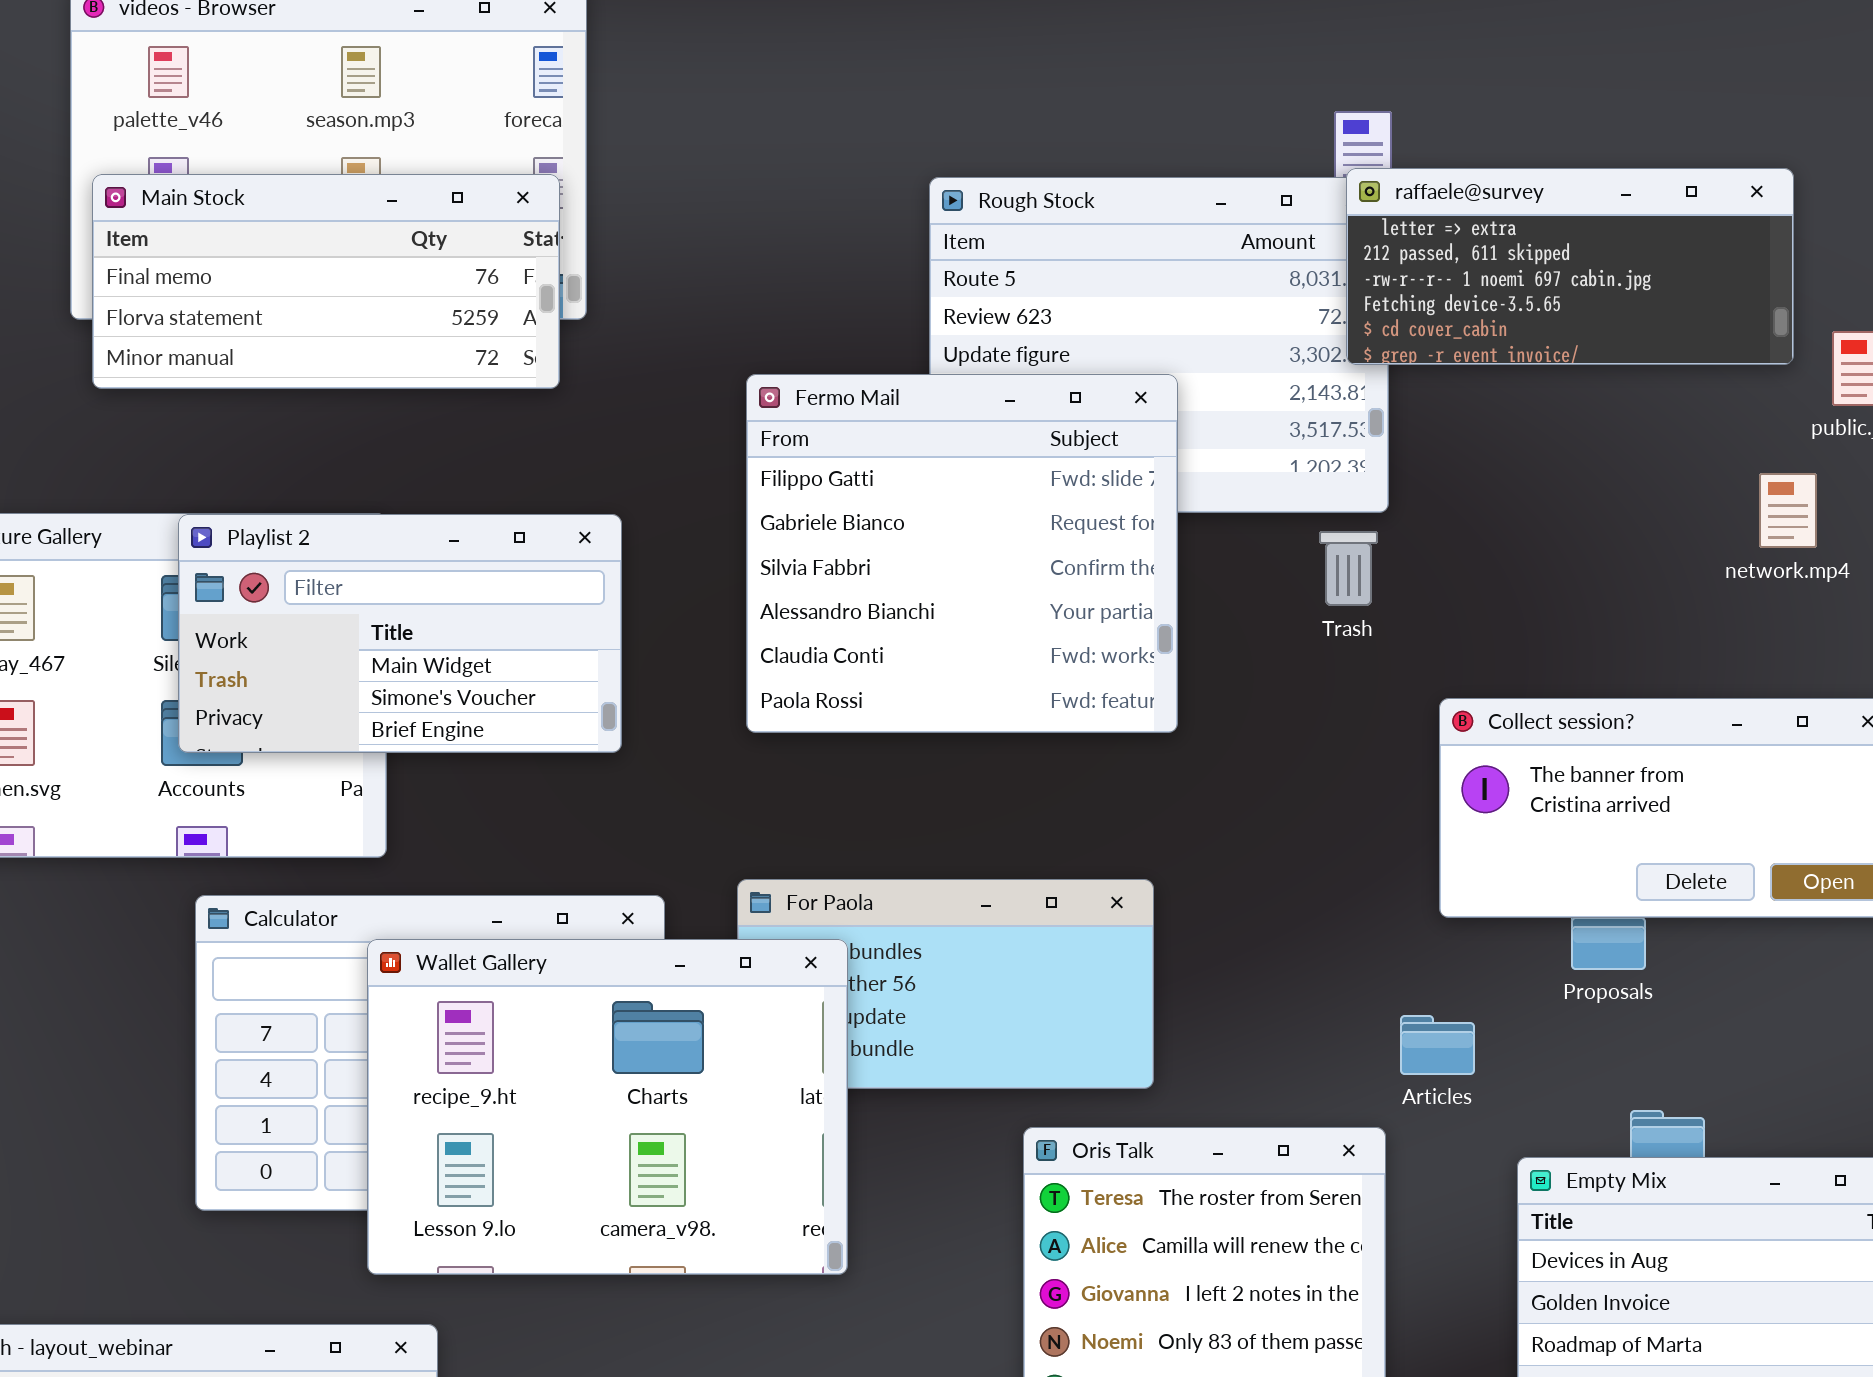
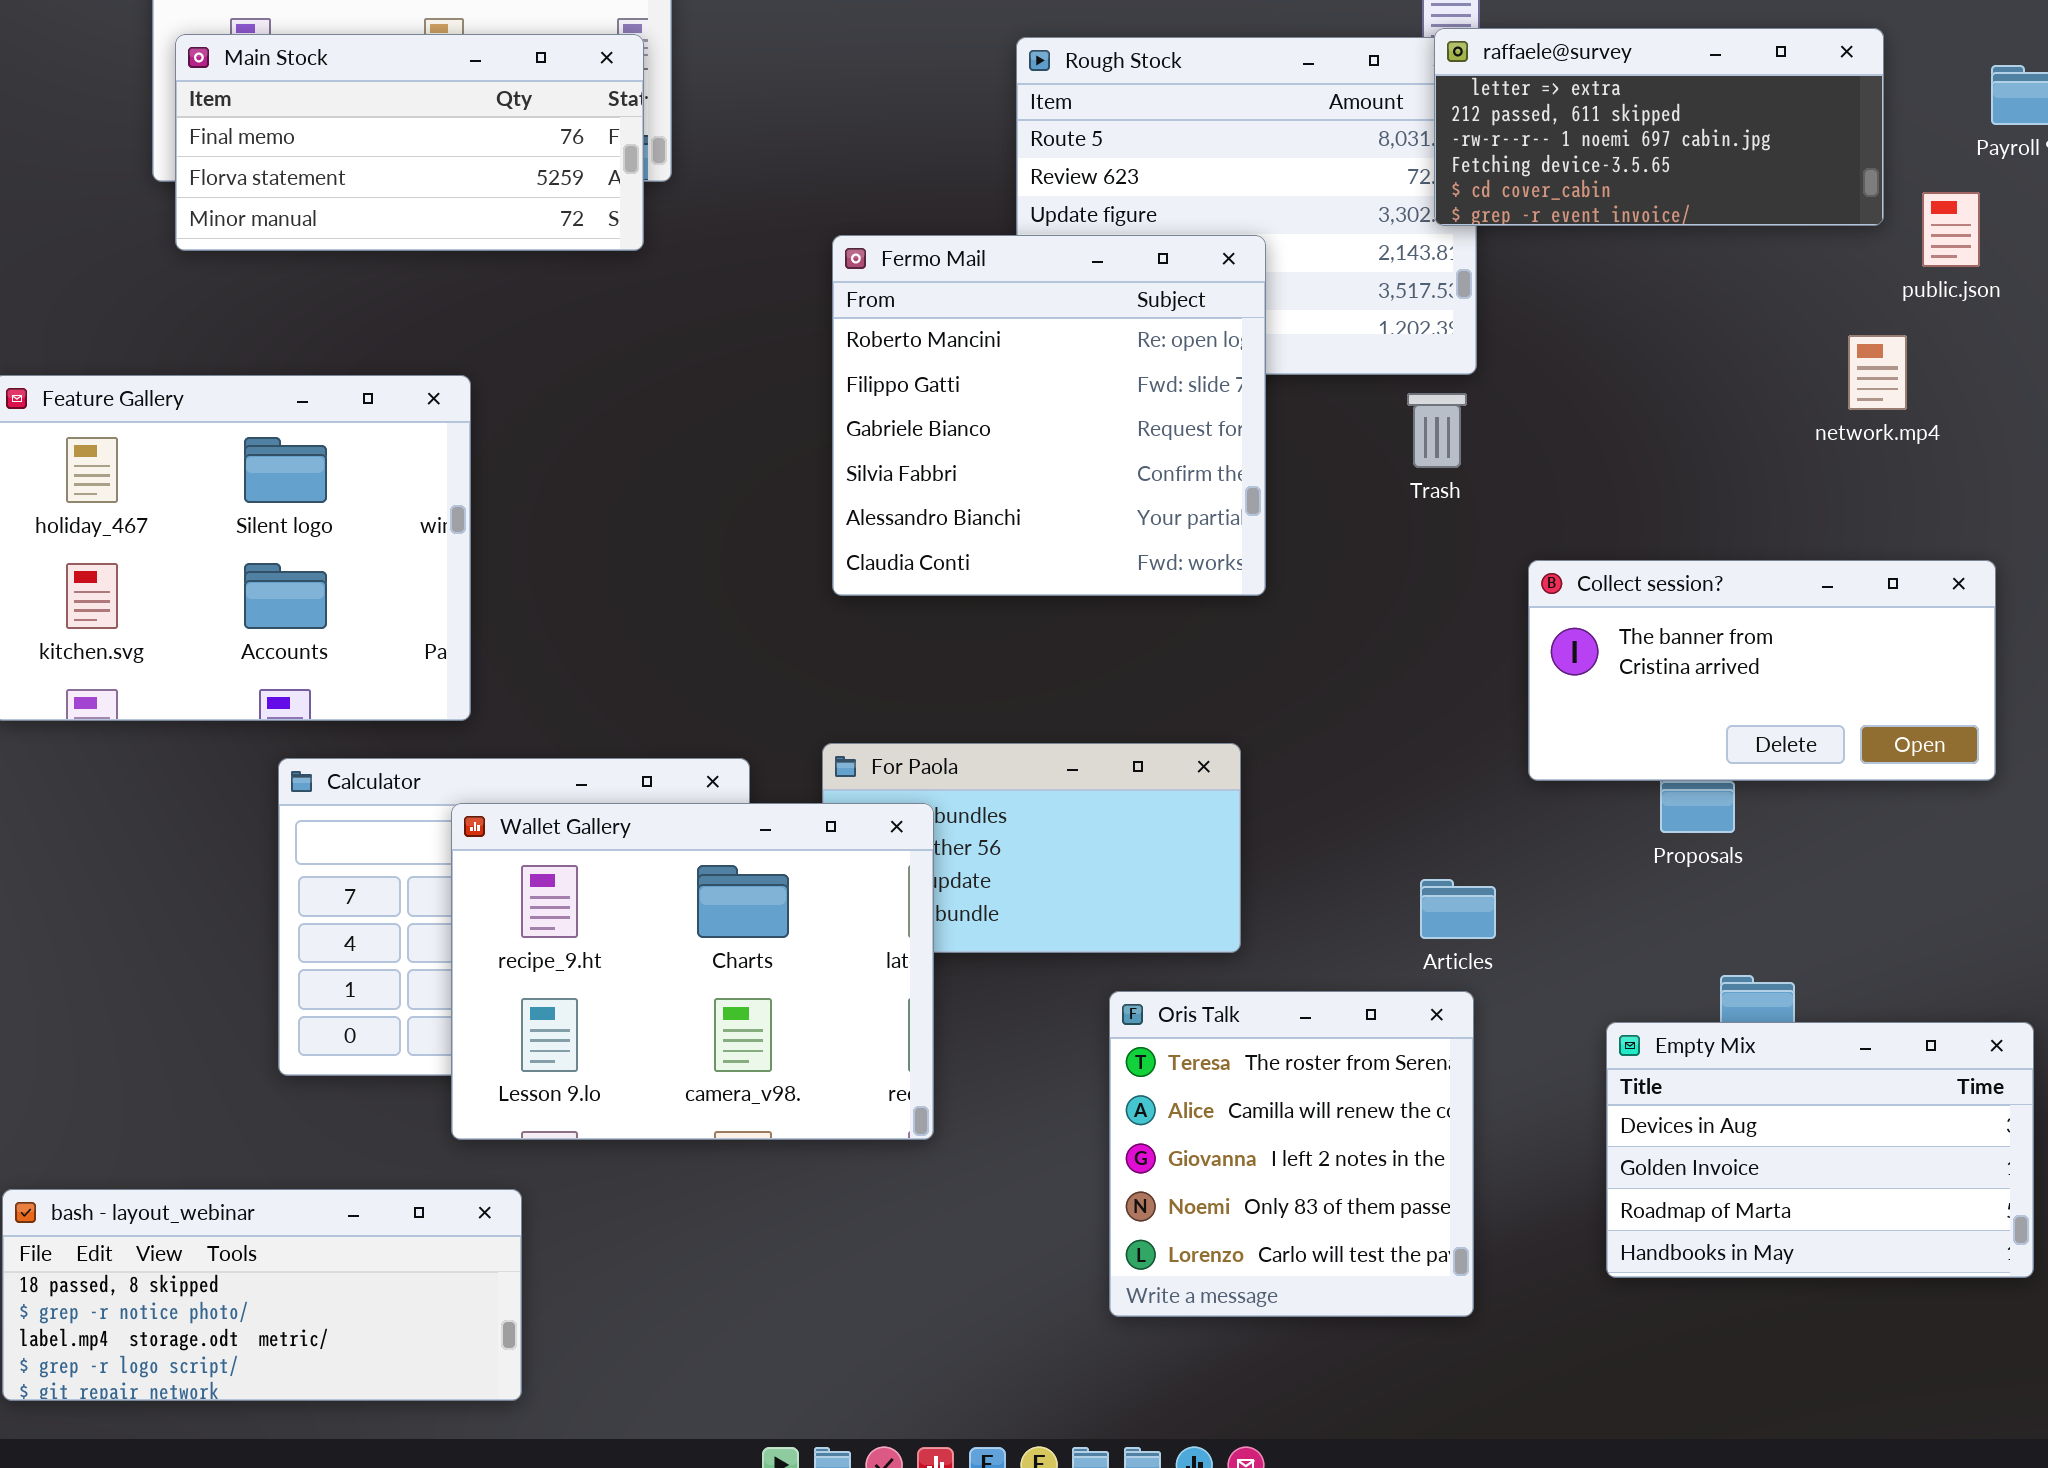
Fermo Mail: [746,374,1178,733] -> [832,235,1266,596], scrolled up 1 row
Playlist 2: [178,514,622,753] -> none, closed
Articles: [1400,1015,1475,1075] -> [1420,879,1496,939], moved

